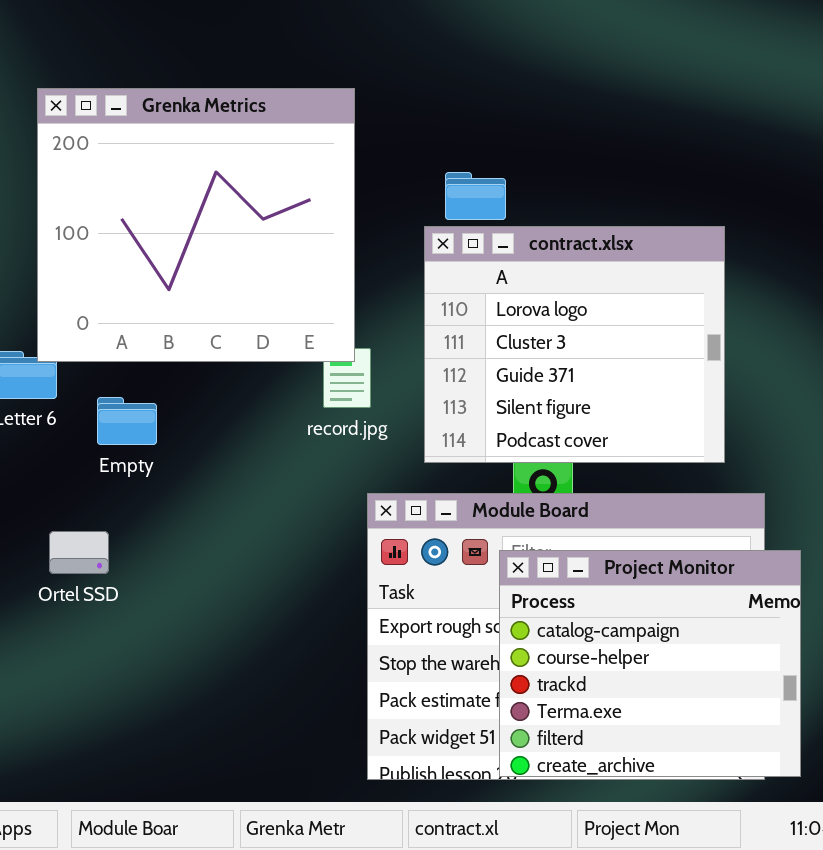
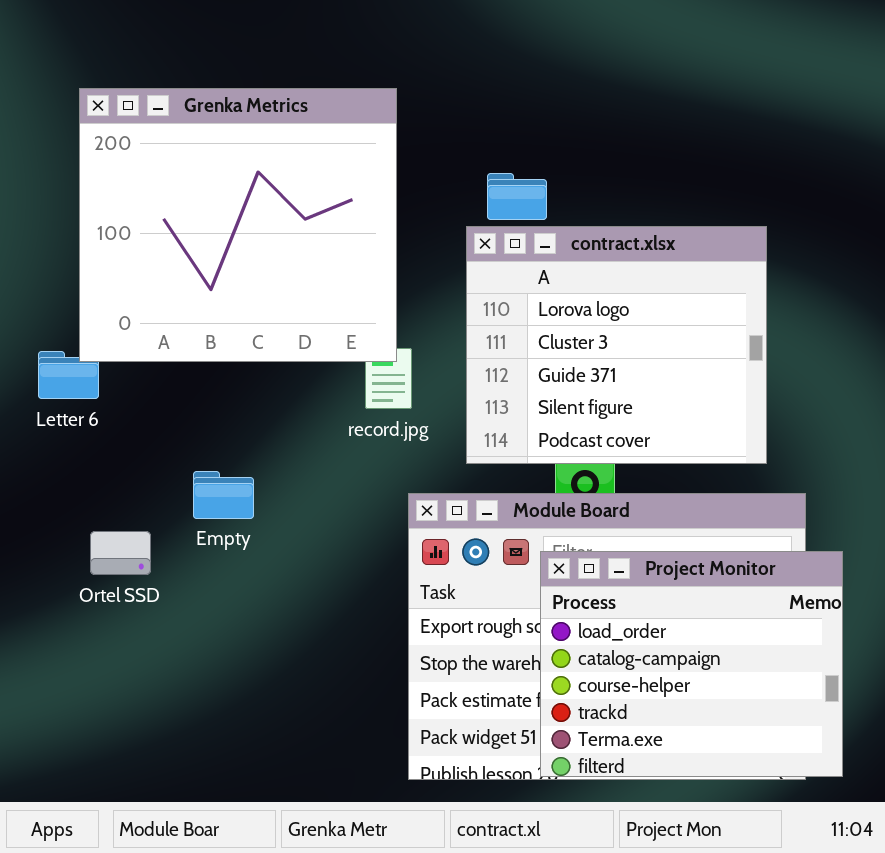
Empty: [97,397,157,445] -> [193,471,254,519], moved
Project Monitor: [499,550,801,777] -> [540,551,843,777], scrolled up 1 row

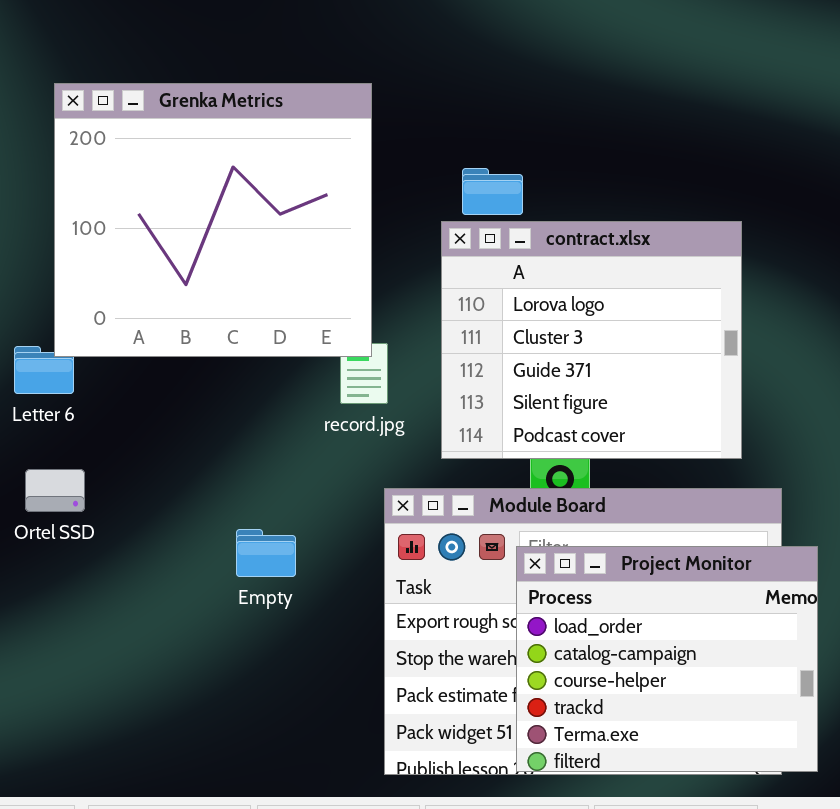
Empty: [193,471,254,519] -> [236,529,296,577], moved
Ortel SSD: [90,531,151,575] -> [25,469,85,512], moved

